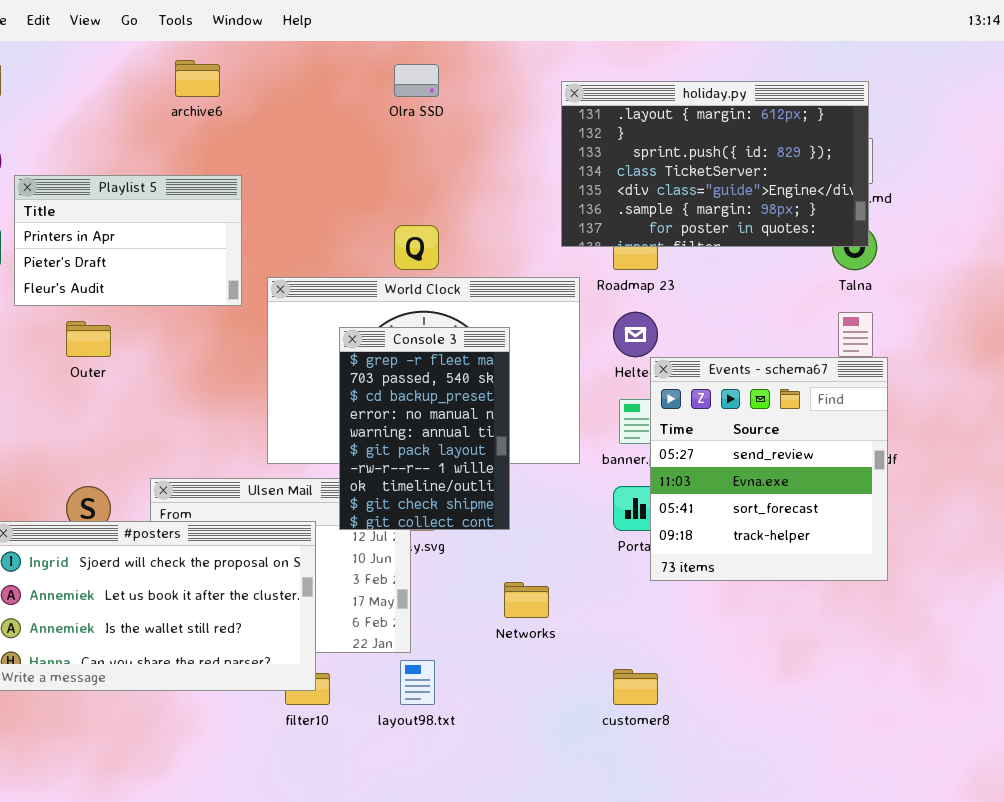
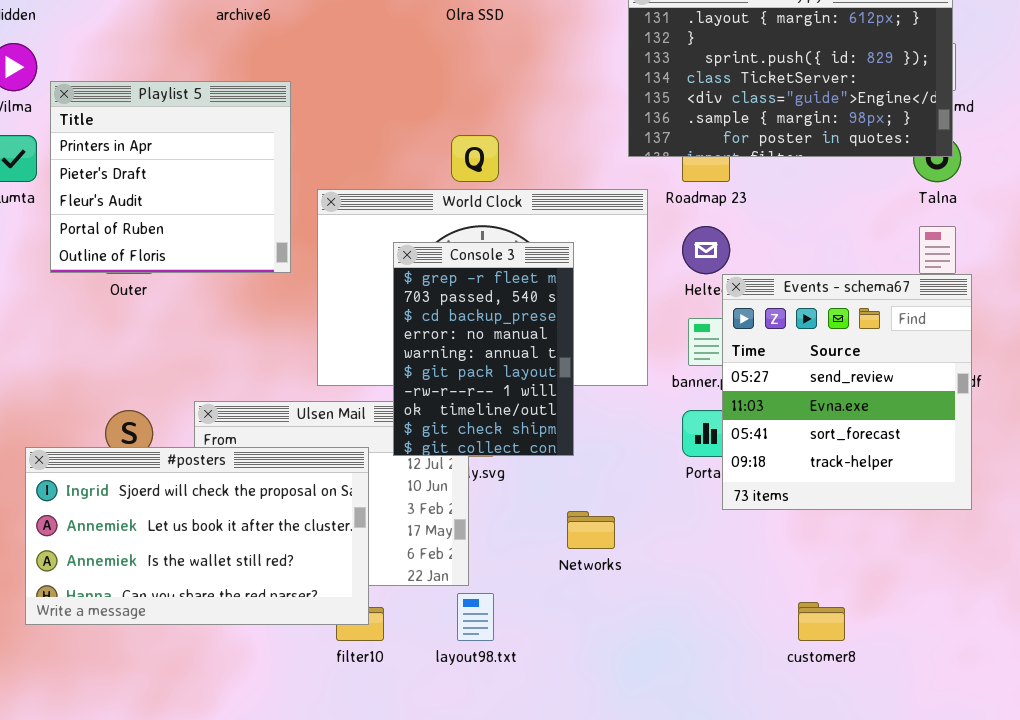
Playlist 5: [14,175,242,306] -> [50,81,291,273], resized
customer8: [613,669,658,705] -> [798,602,845,641], moved

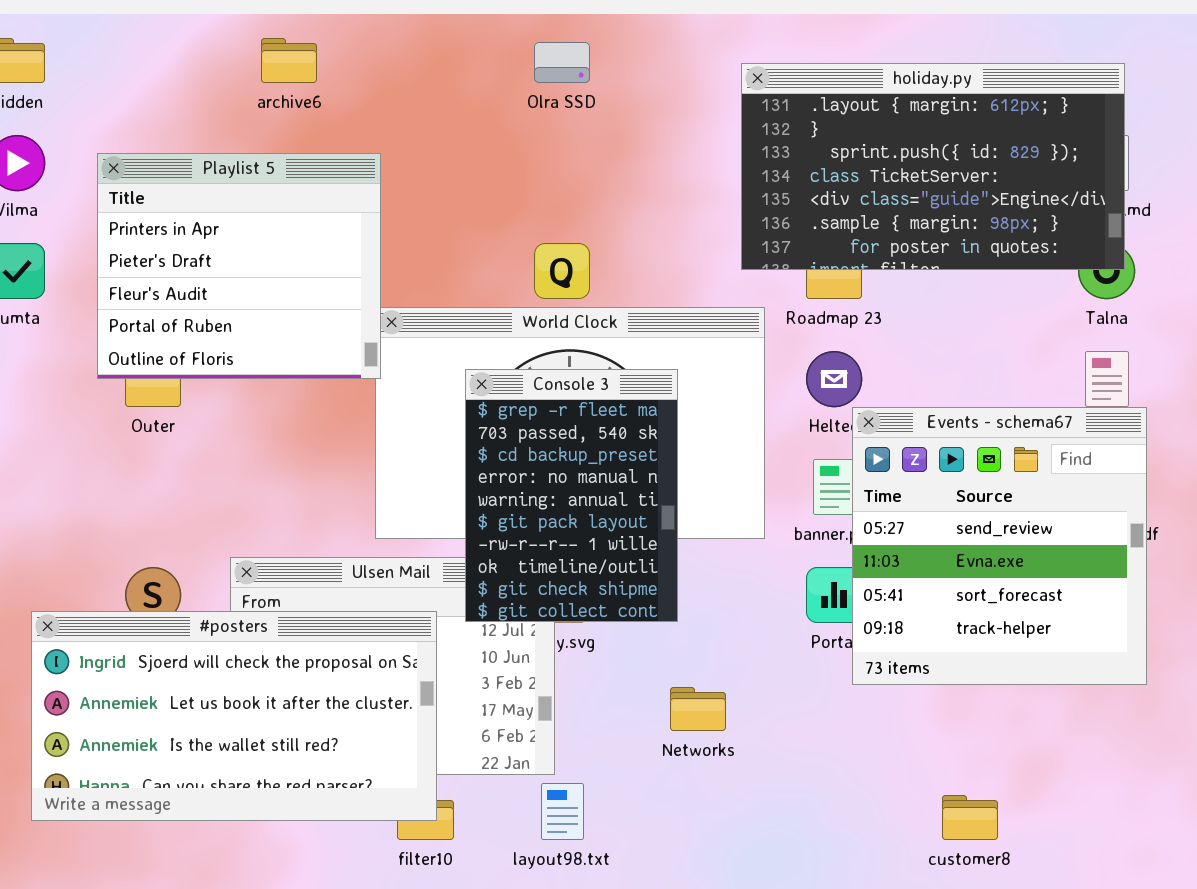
Playlist 5: [50,81,291,273] -> [97,153,381,379], moved

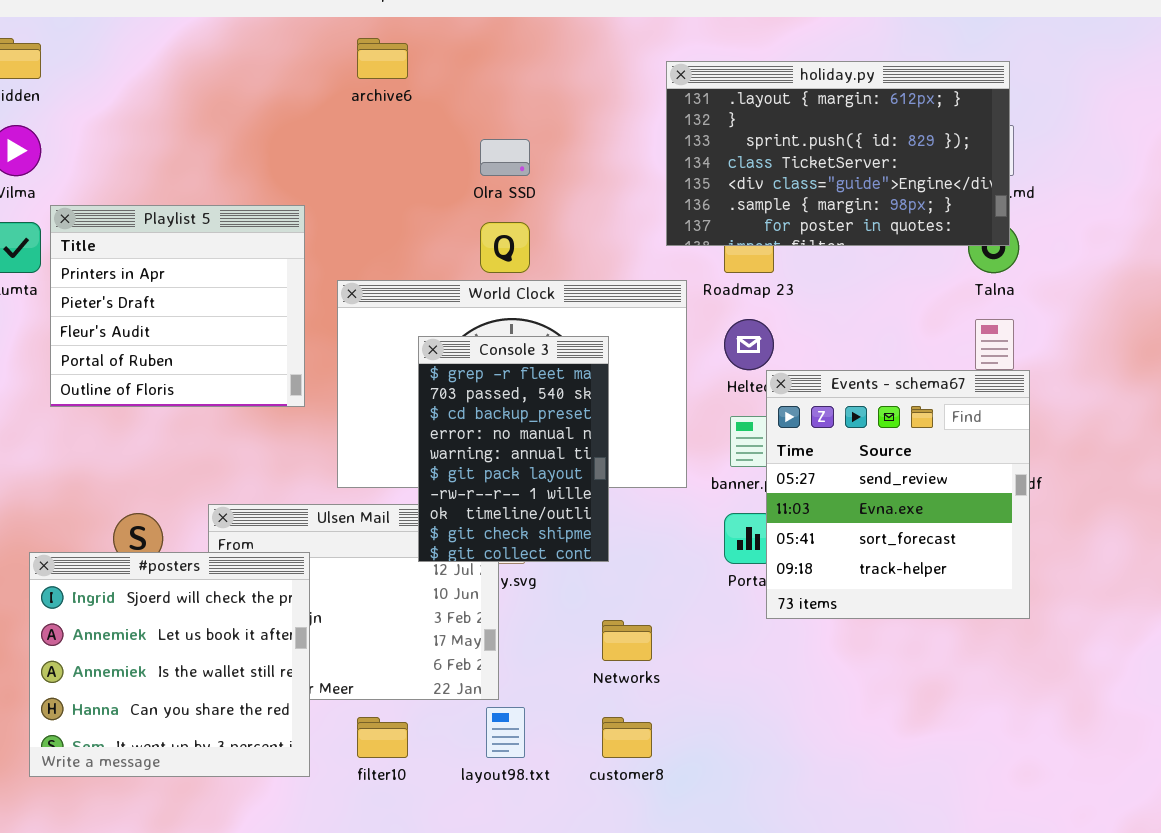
archive6: [261,38,317,83] -> [357,38,408,79], moved
Olra SSD: [534,42,590,83] -> [480,139,530,176], moved
Playlist 5: [97,153,381,379] -> [50,205,305,407], moved
#posters: [31,611,437,821] -> [29,552,310,777], resized
customer8: [942,795,998,840] -> [602,717,652,758], moved

